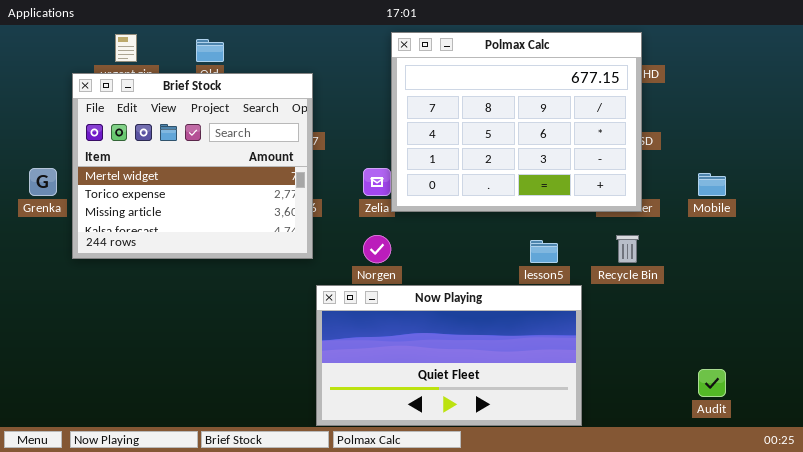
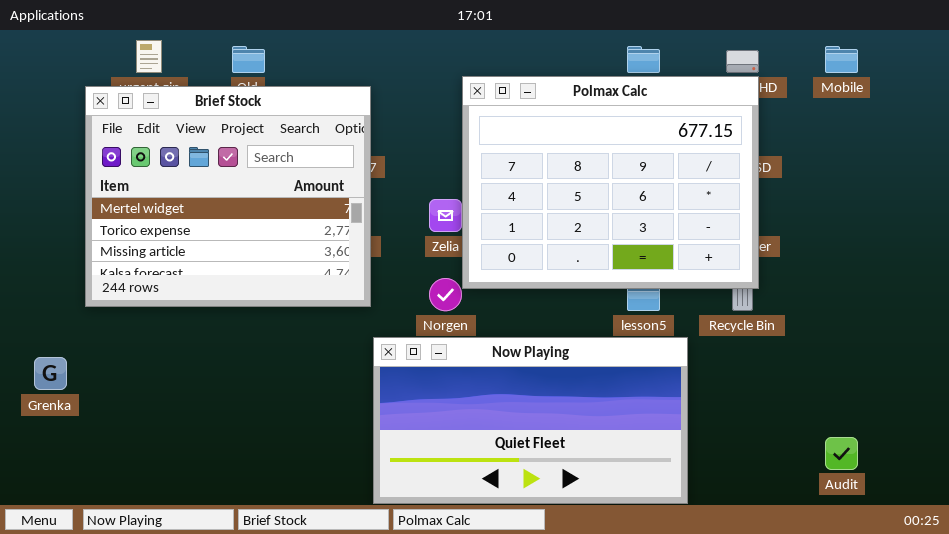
Polmax Calc: [391,32,642,212] -> [462,76,759,289], moved
Grenka: [29,168,57,196] -> [34,357,67,390], moved
Mobile: [698,173,726,196] -> [825,46,858,73], moved

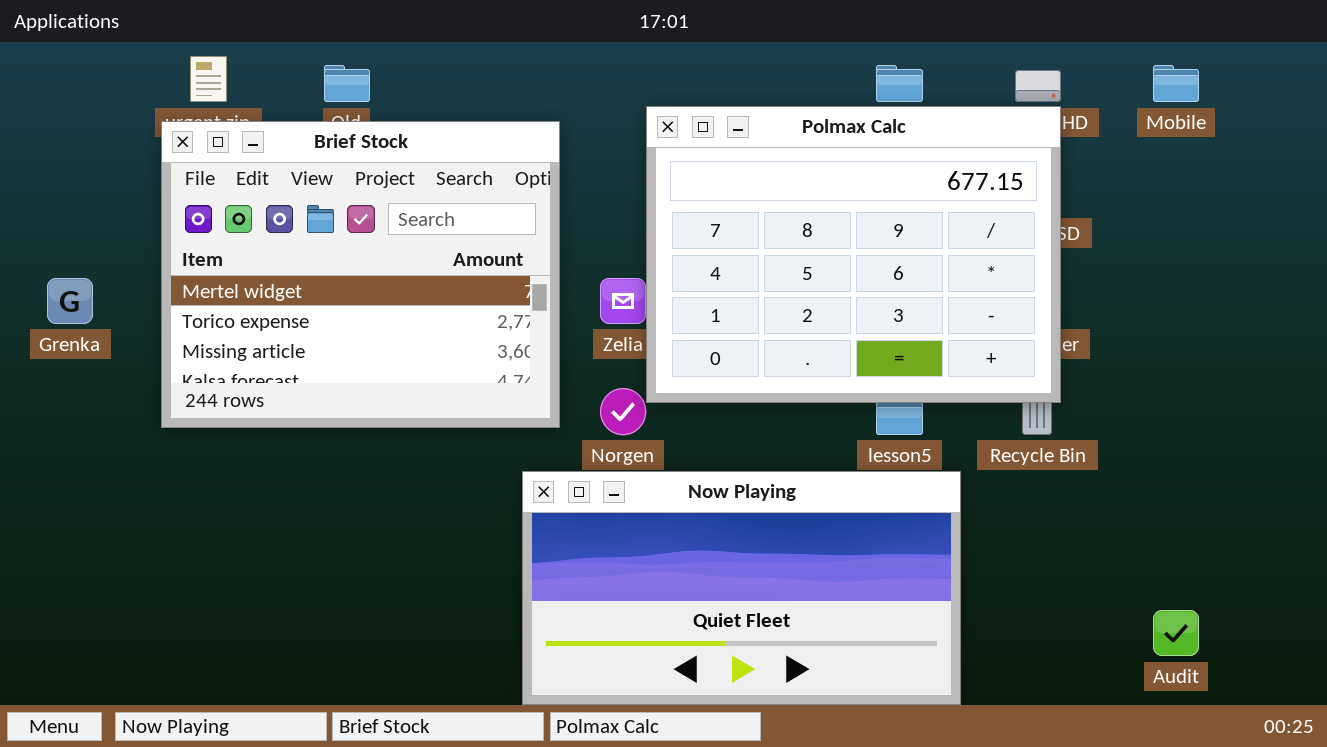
Brief Stock: [85,86,371,307] -> [161,121,560,428], moved
Grenka: [34,357,67,390] -> [47,278,93,324], moved

